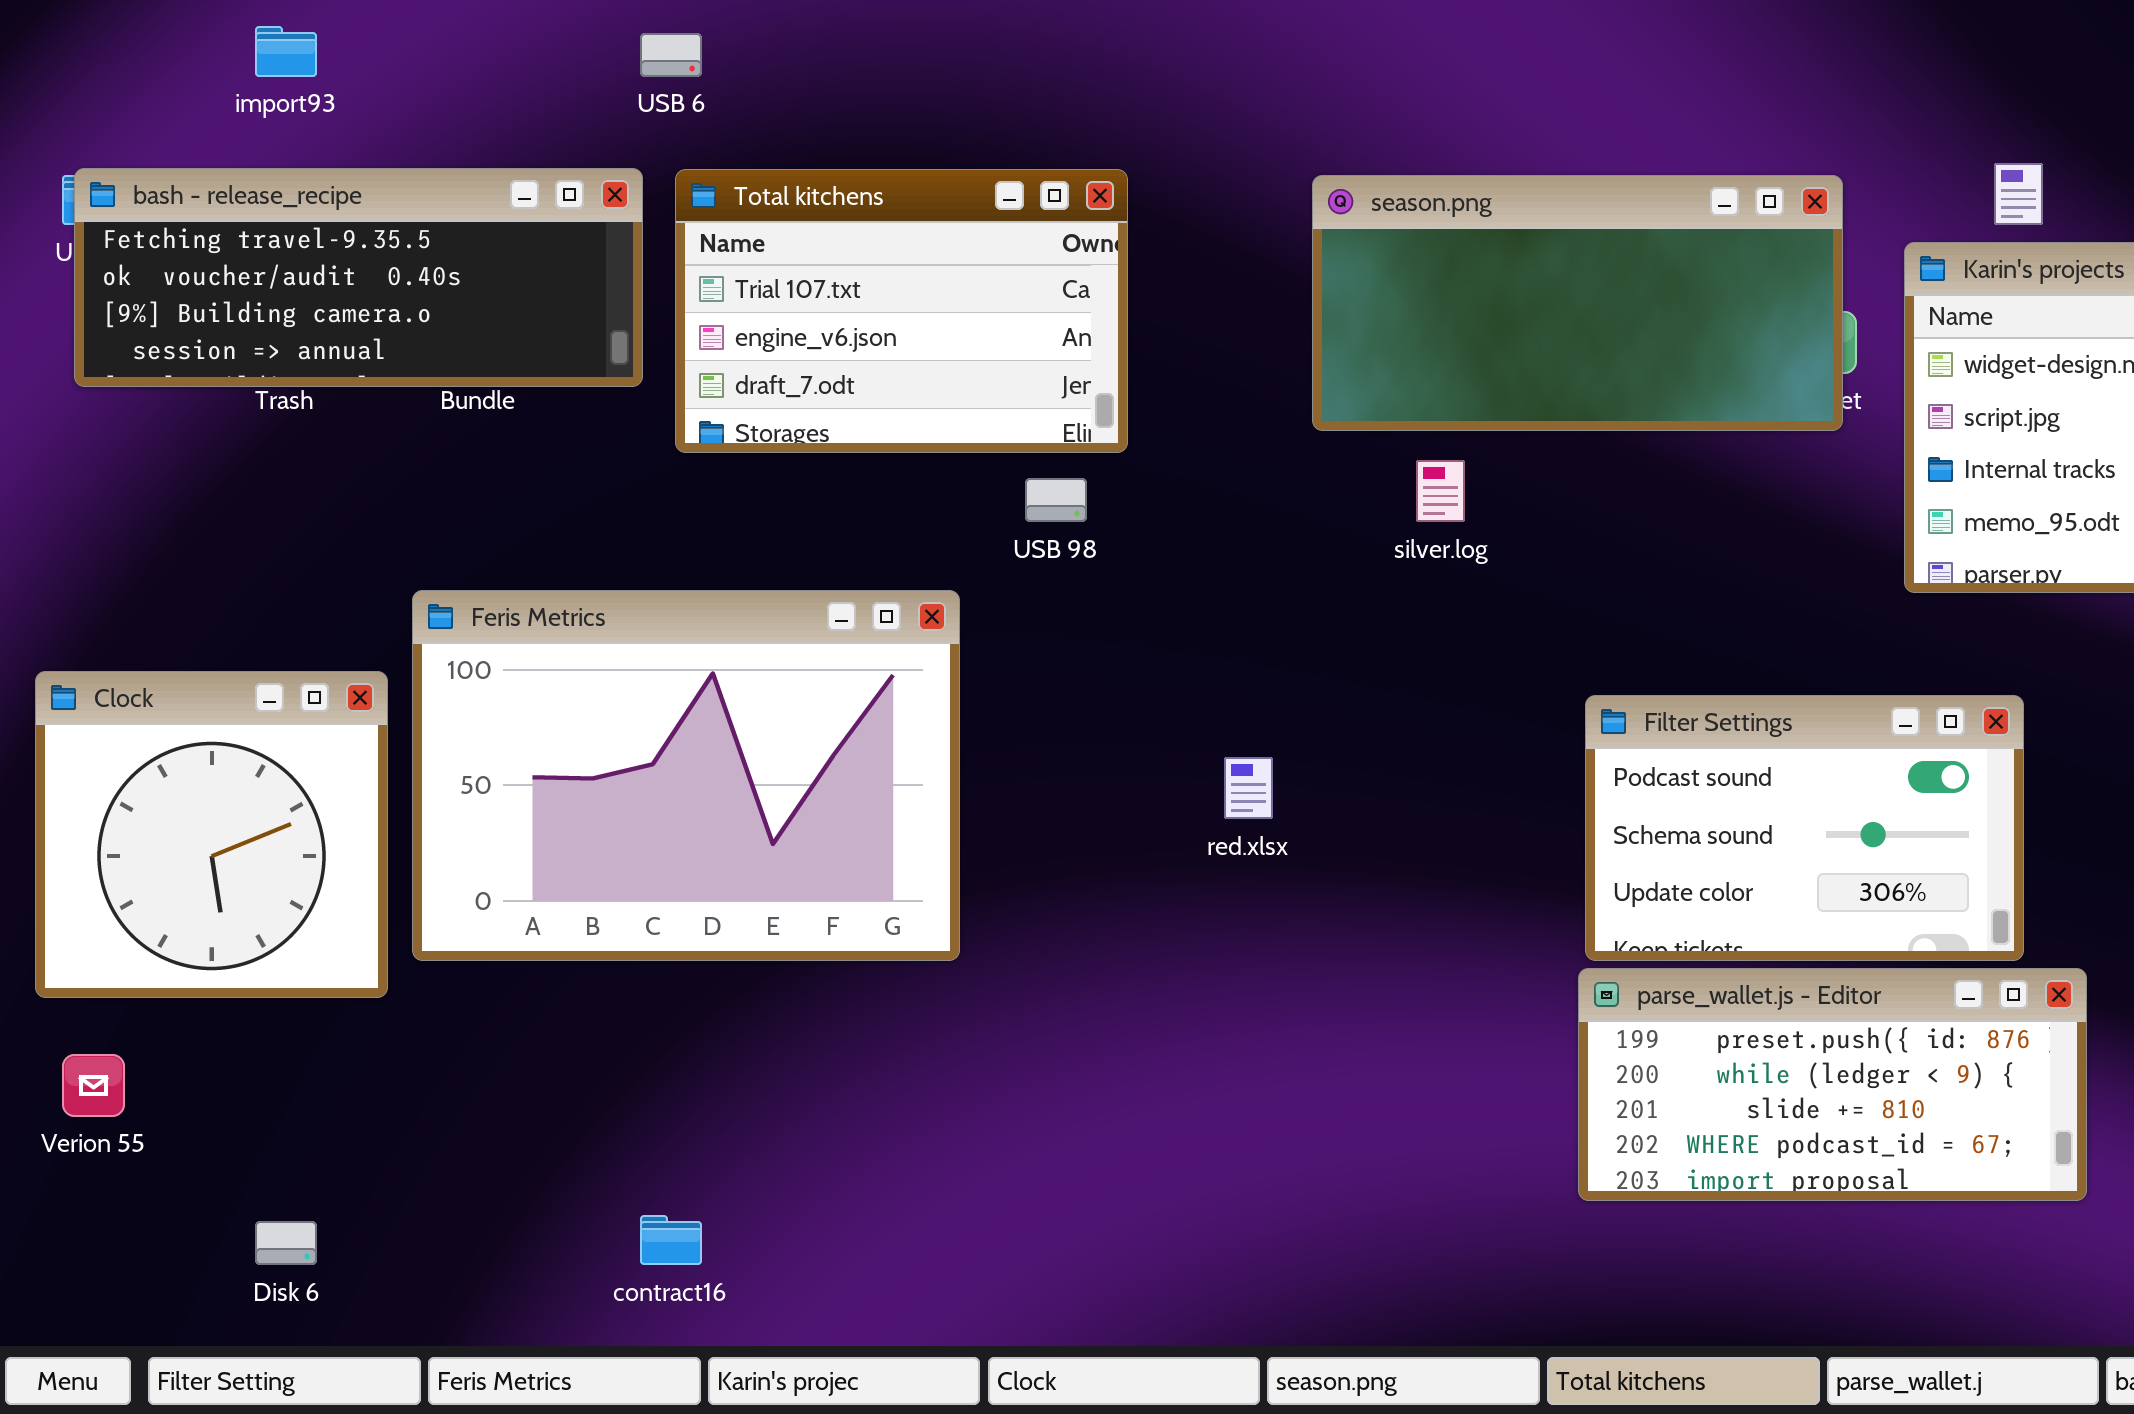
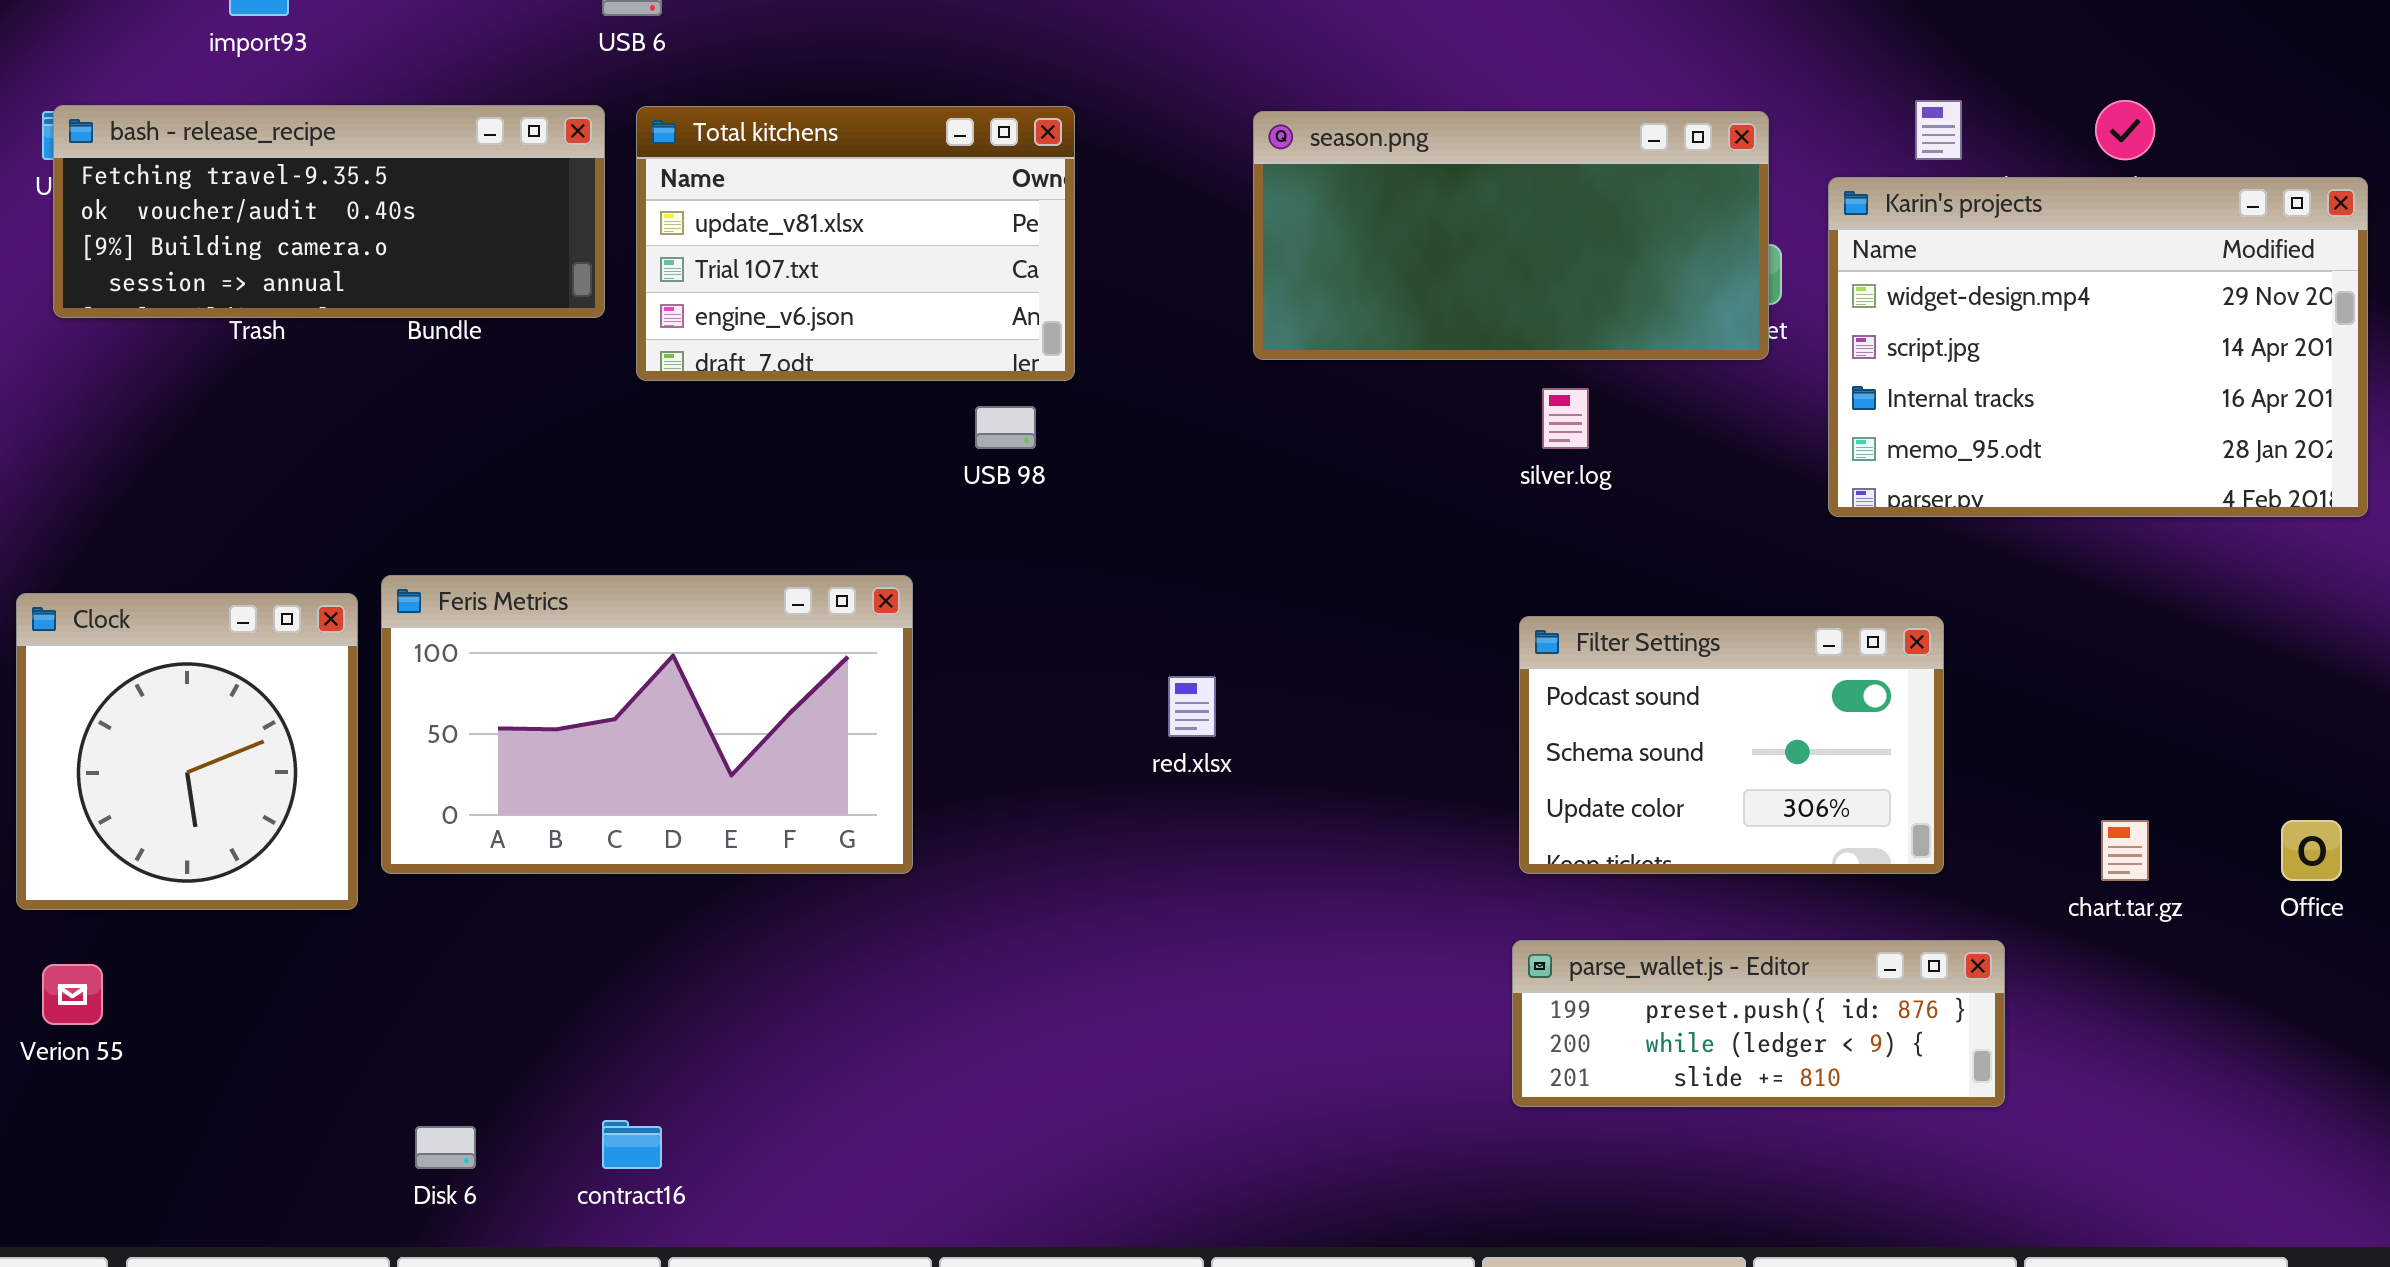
Total kitchens: [675,169,1128,453] -> [636,106,1075,381], scrolled up 1 row
silver.log: [1416,460,1465,522] -> [1542,388,1589,449], moved
Feris Metrics: [412,590,960,961] -> [381,575,913,874], resized
parse_wallet.js - Editor: [1578,968,2087,1201] -> [1512,940,2005,1107], resized
Disk 6: [255,1221,317,1265] -> [415,1126,476,1169], moved

